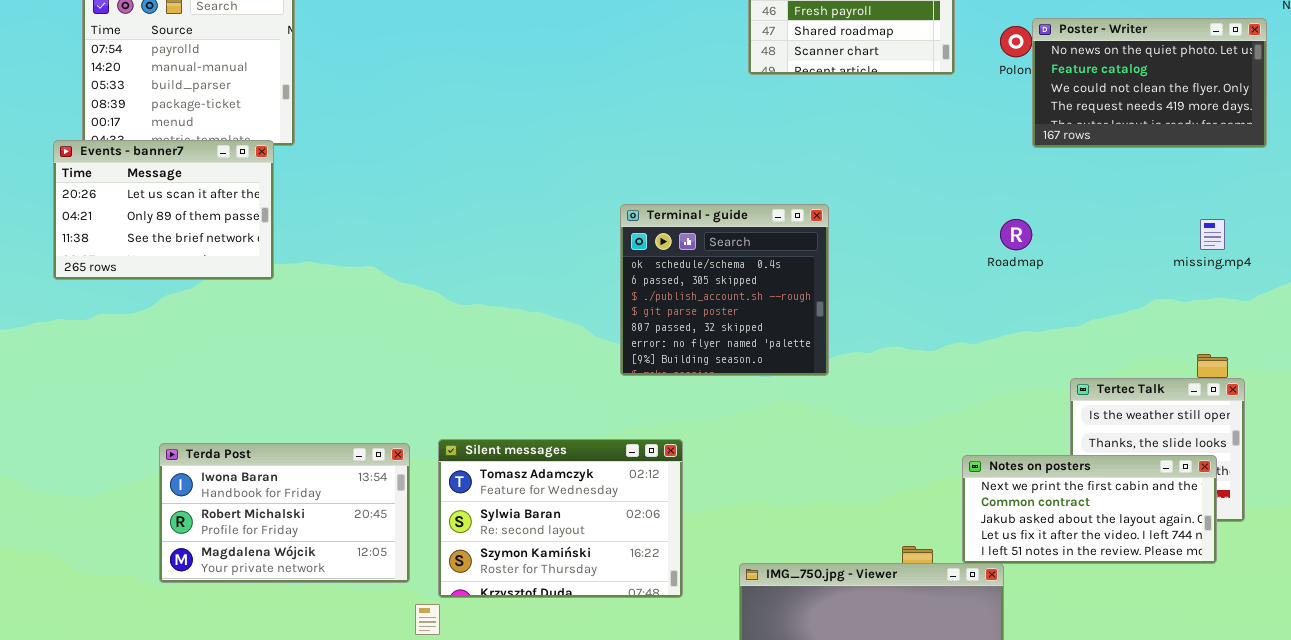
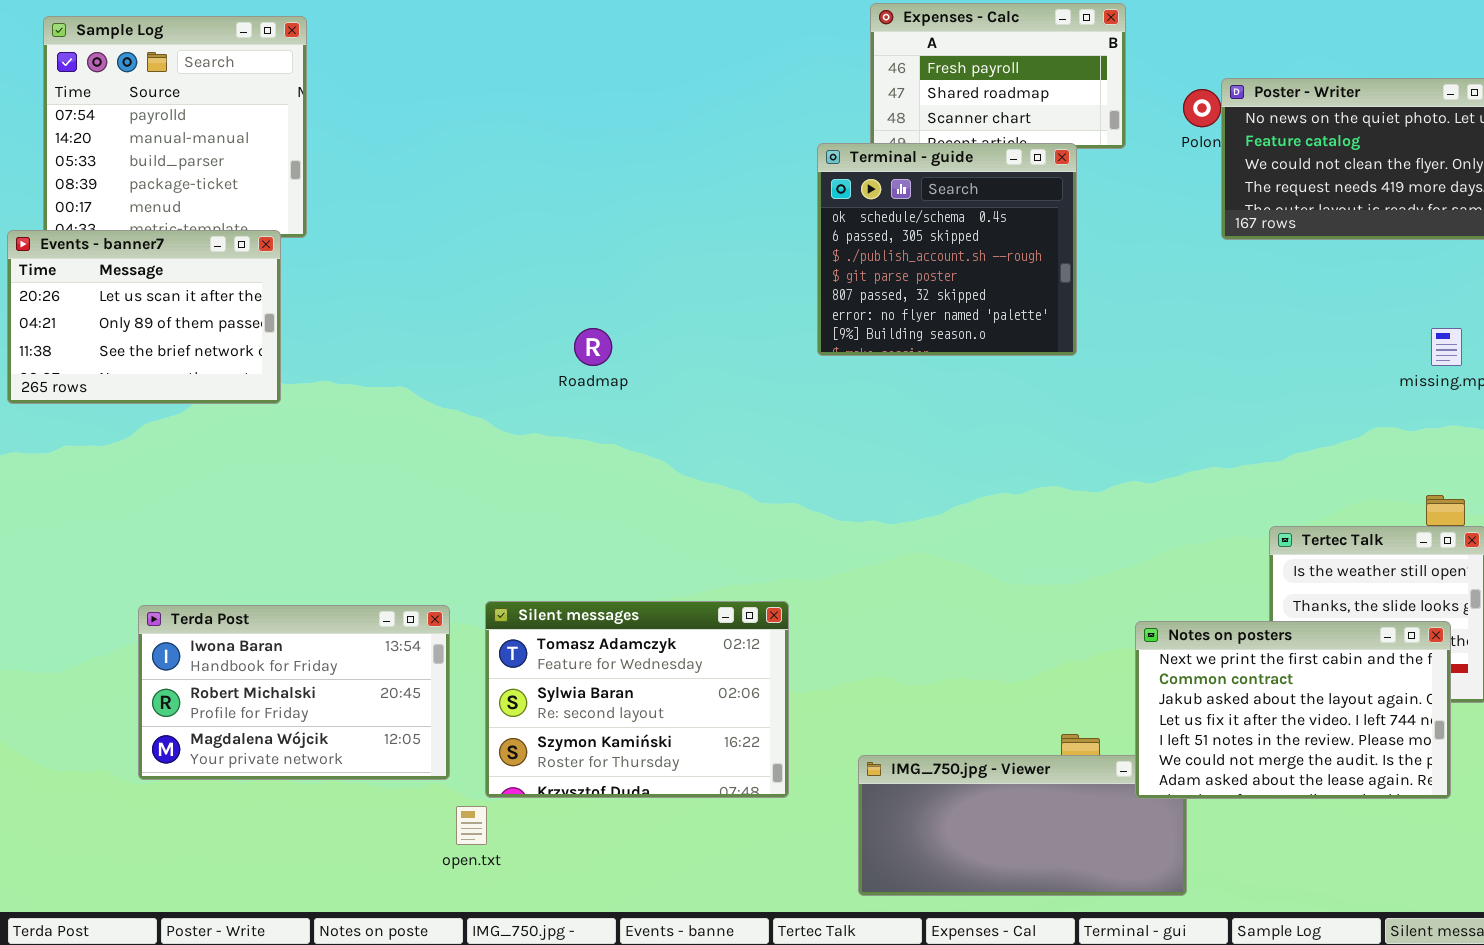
Terminal - guide: [620,204,829,376] -> [817,143,1077,356], moved
Roadmap: [1000,219,1032,250] -> [574,328,612,366], moved
Notes on posters: [962,455,1217,564] -> [1135,621,1451,799], resized

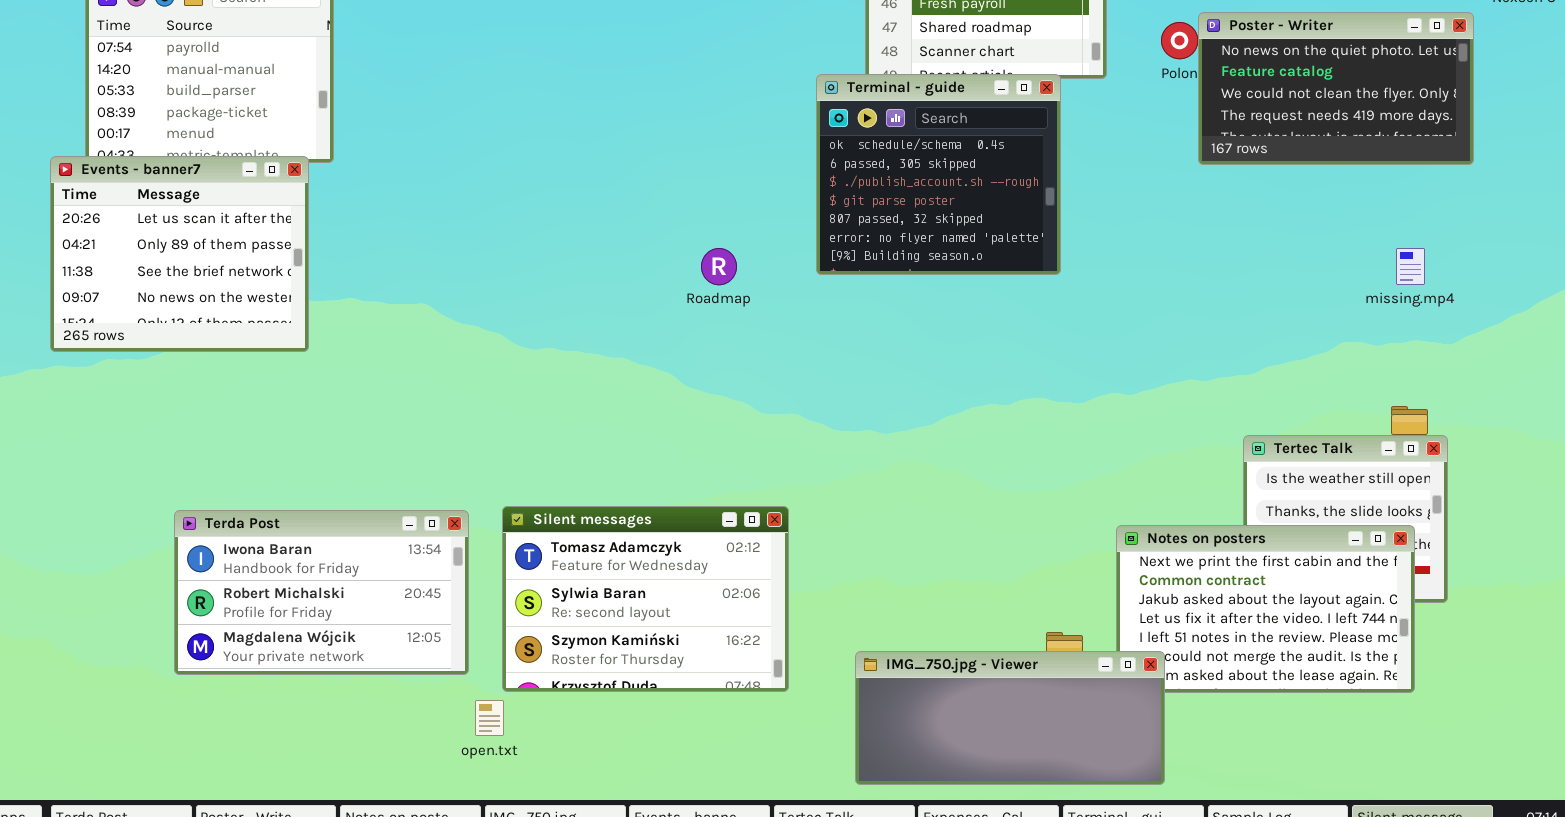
Events - banner7: [7,230,281,404] -> [50,156,309,352], resized
Roadmap: [574,328,612,366] -> [701,248,737,285], moved
IMG_750.jpg - Viewer: [858,755,1187,896] -> [855,651,1165,785], raised

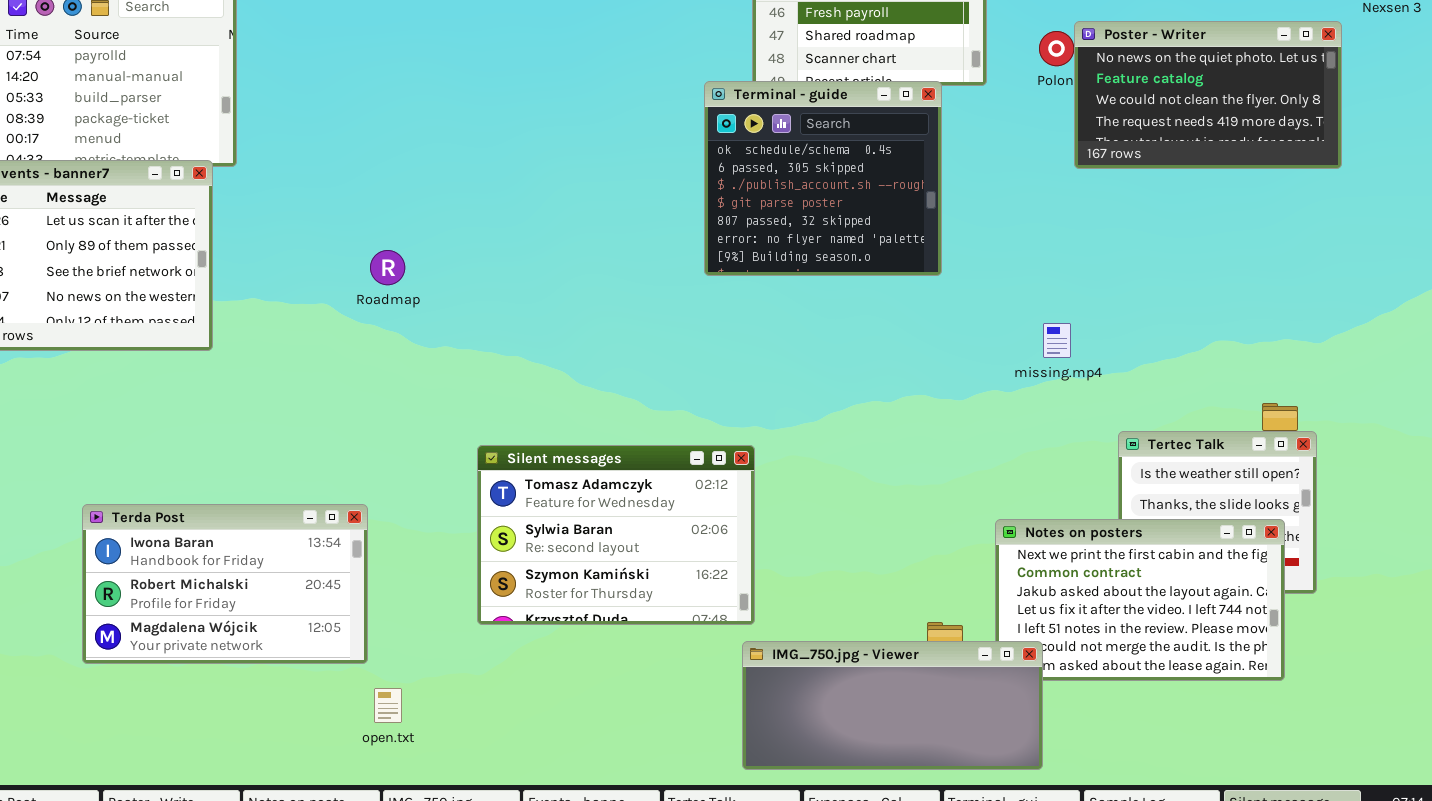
Roadmap: [701,248,737,285] -> [370,250,405,285], moved
missing.mp4: [1396,248,1425,285] -> [1043,323,1071,358], moved
Silent messages: [502,506,789,692] -> [477,445,755,625], moved

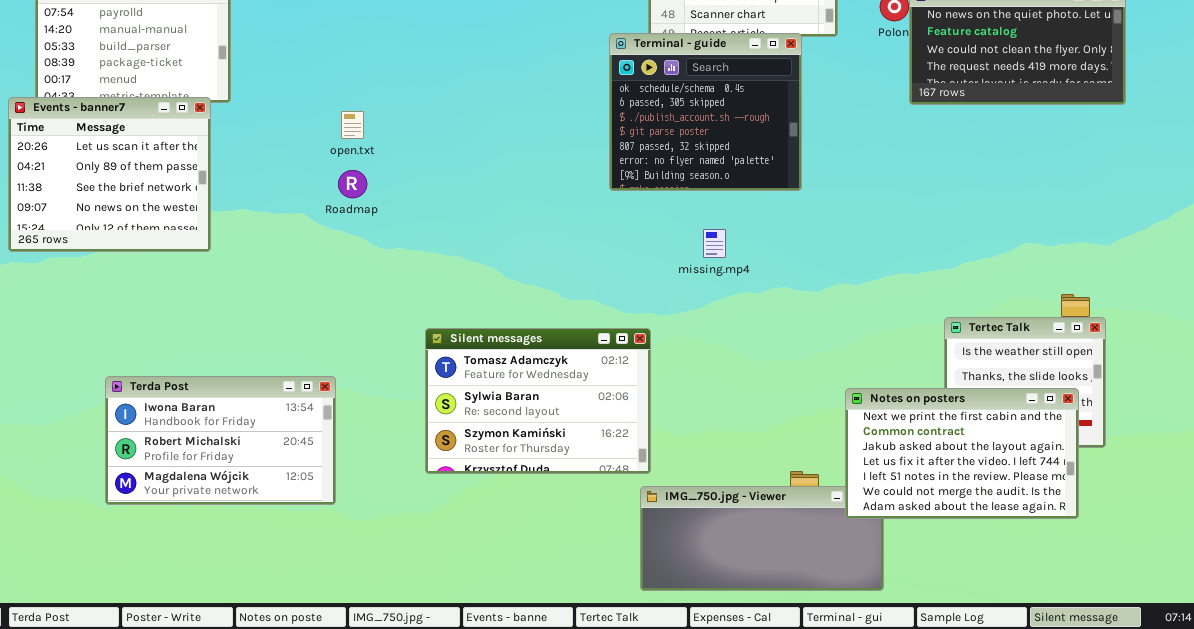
missing.mp4: [1043,323,1071,358] -> [703,229,726,258], moved
Notes on posters: [995,519,1285,681] -> [845,388,1079,519], raised
open.txt: [374,688,402,723] -> [341,111,364,139], moved

